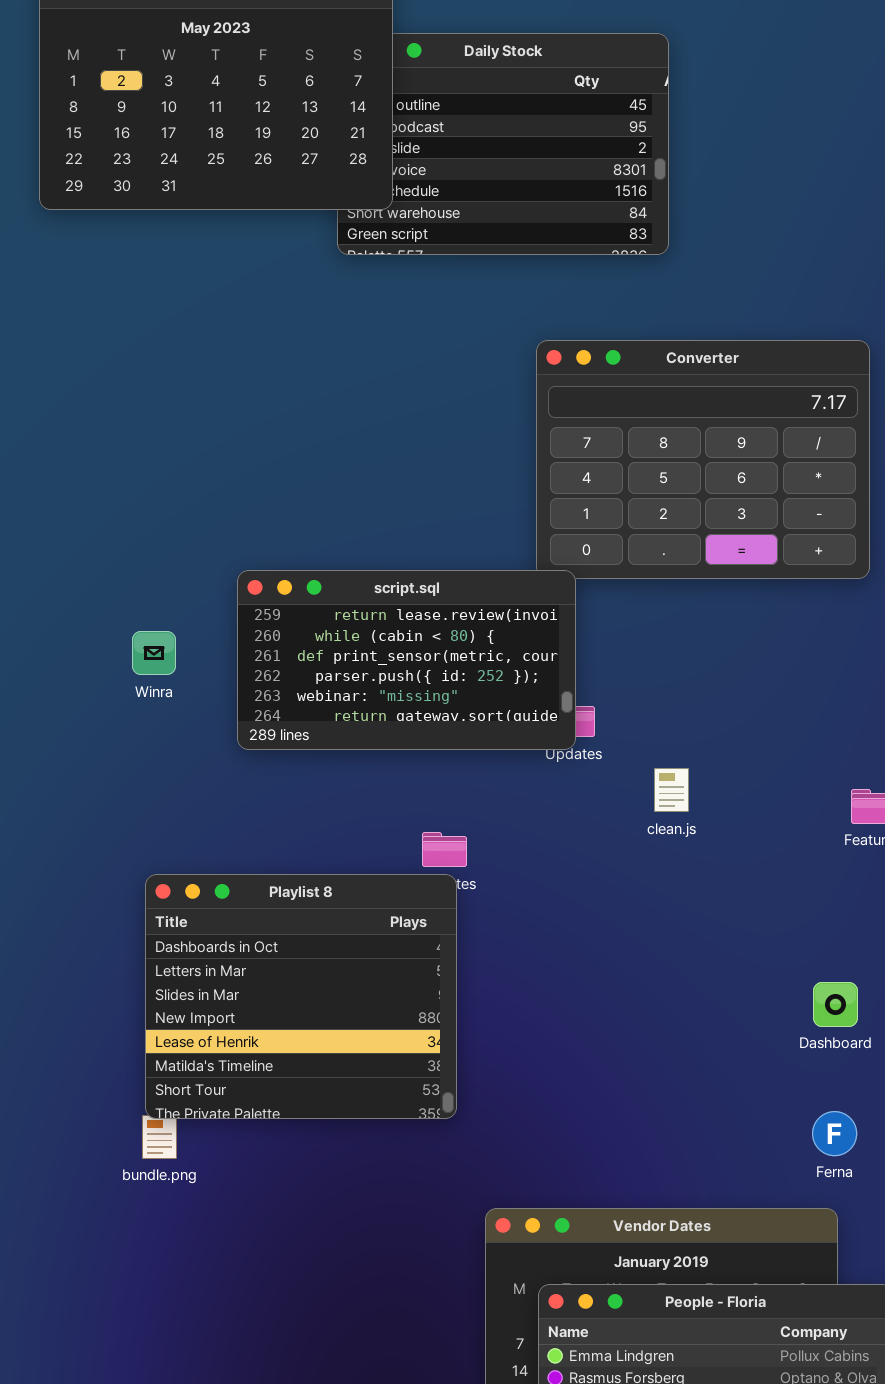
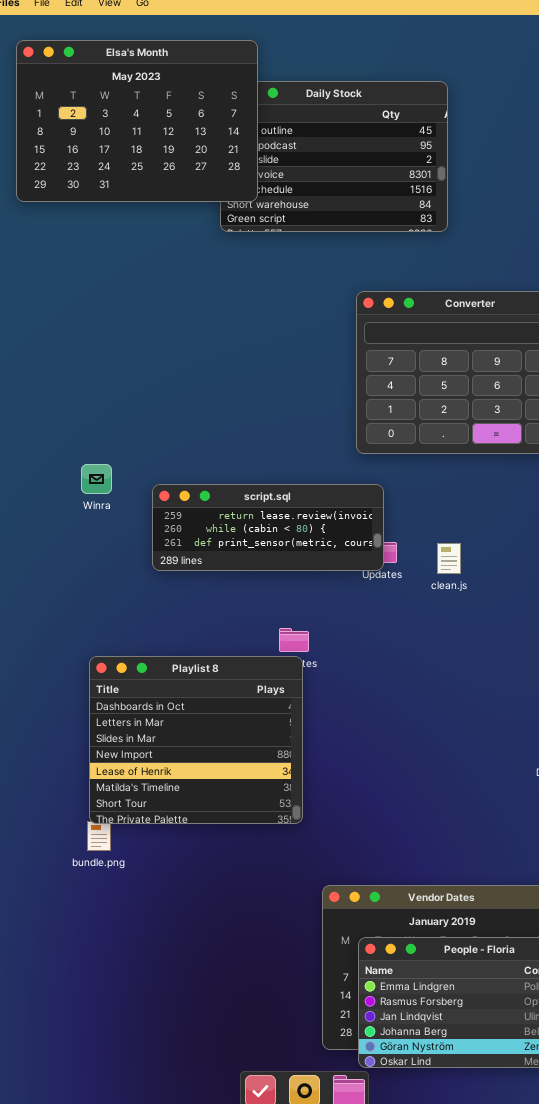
script.sql: [237,570,576,750] -> [152,484,384,571], resized
Winra: [132,631,176,675] -> [81,464,112,494], moved
clean.js: [654,768,689,812] -> [437,543,461,574], moved

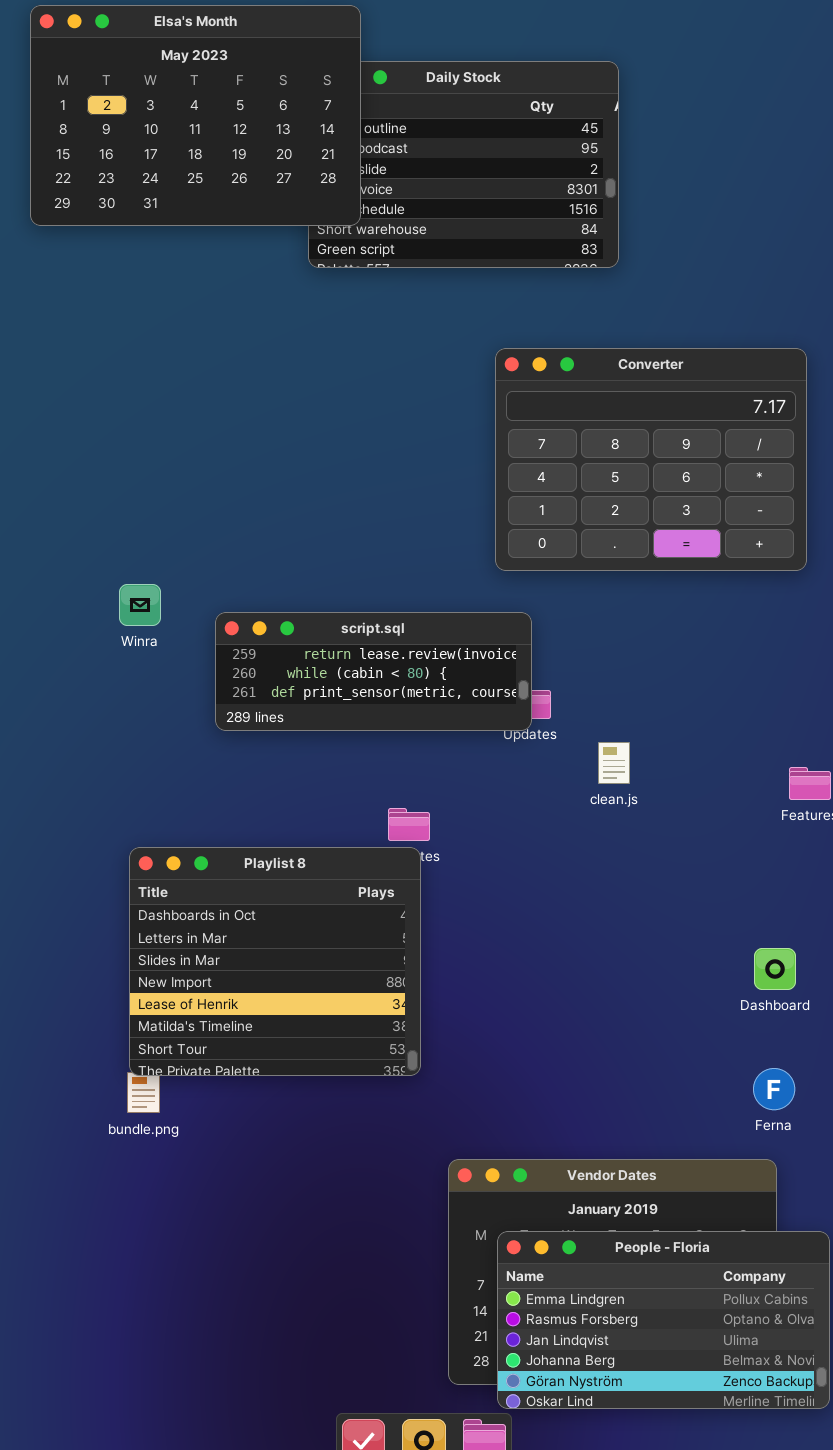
clean.js: [437,543,461,574] -> [598,742,630,784], moved

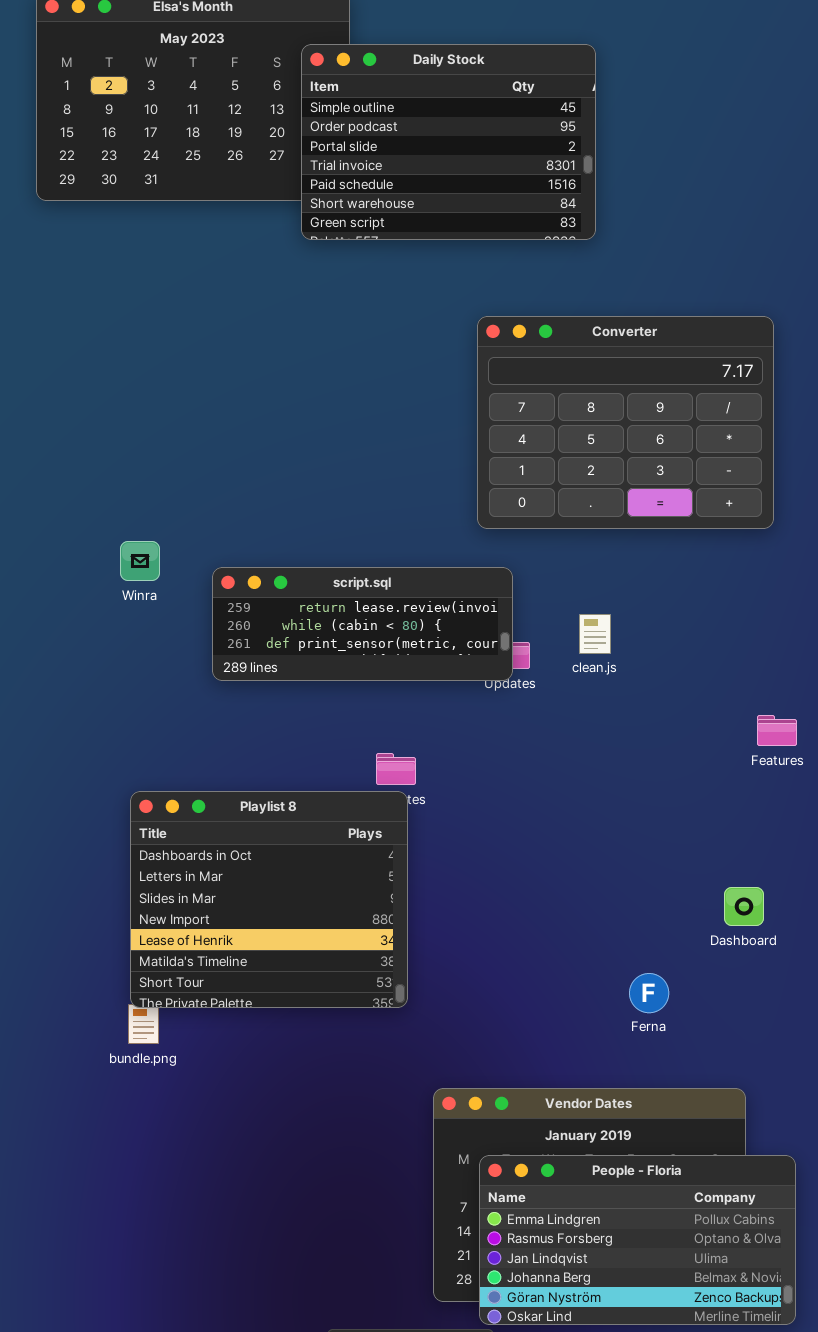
Daily Stock: [308,61,619,268] -> [301,44,596,240], raised
clean.js: [598,742,630,784] -> [579,614,611,654], moved
Ferna: [753,1068,795,1110] -> [629,973,669,1013], moved

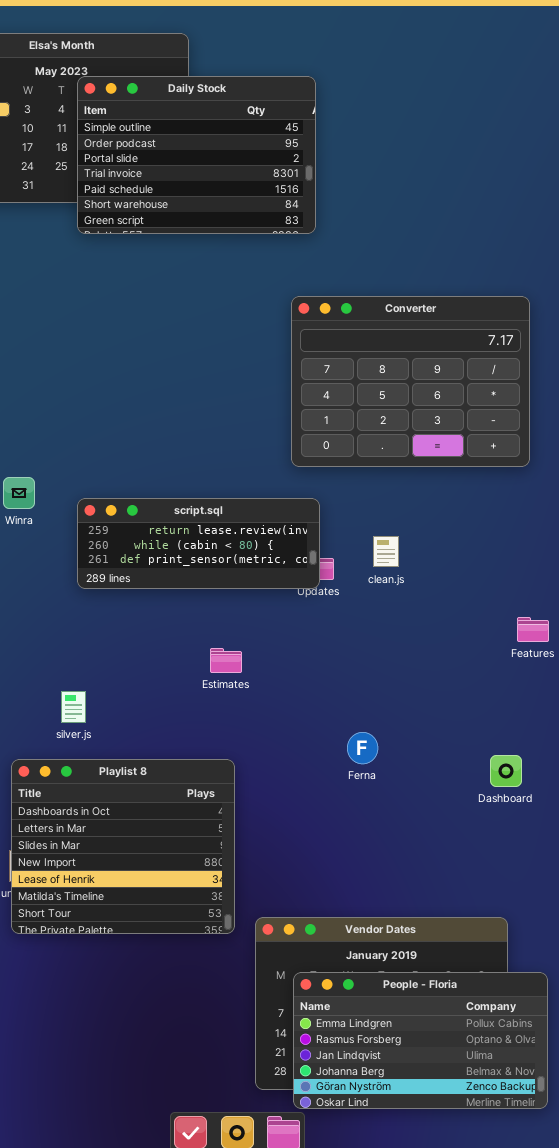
Daily Stock: [301,44,596,240] -> [77,76,316,234], moved
Playlist 8: [130,791,408,1008] -> [11,759,235,934], moved
Ferna: [629,973,669,1013] -> [347,732,378,764], moved

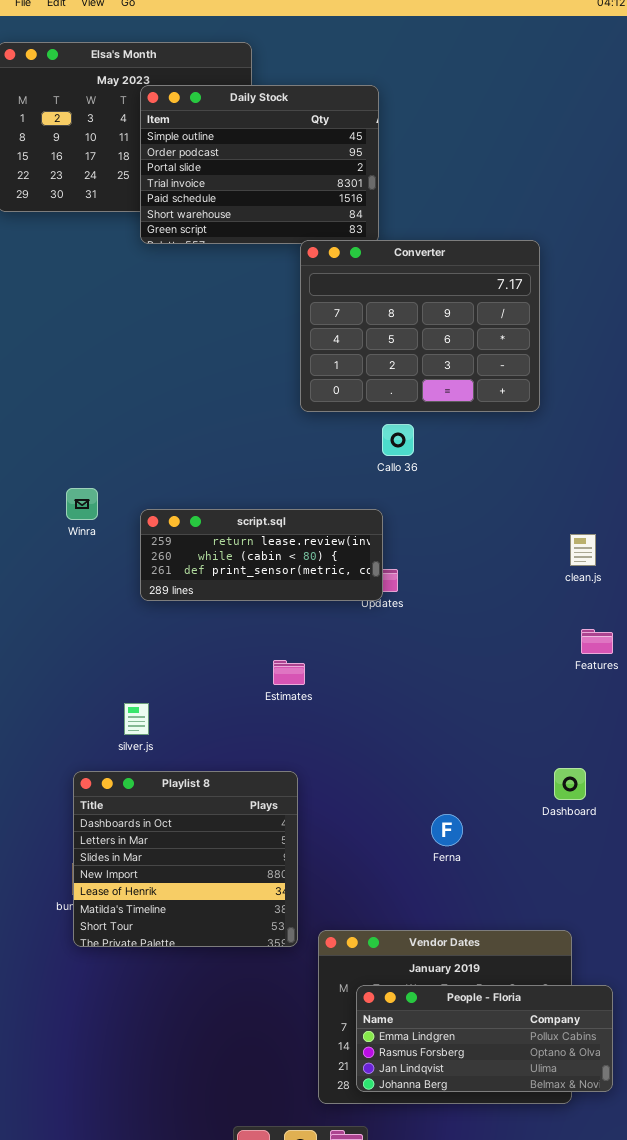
Converter: [291,296,530,467] -> [300,240,540,412], moved
clean.js: [373,536,399,567] -> [570,534,596,566], moved
Ferna: [347,732,378,764] -> [431,814,463,846], moved
People - Floria: [293,972,548,1109] -> [356,985,613,1092], resized

